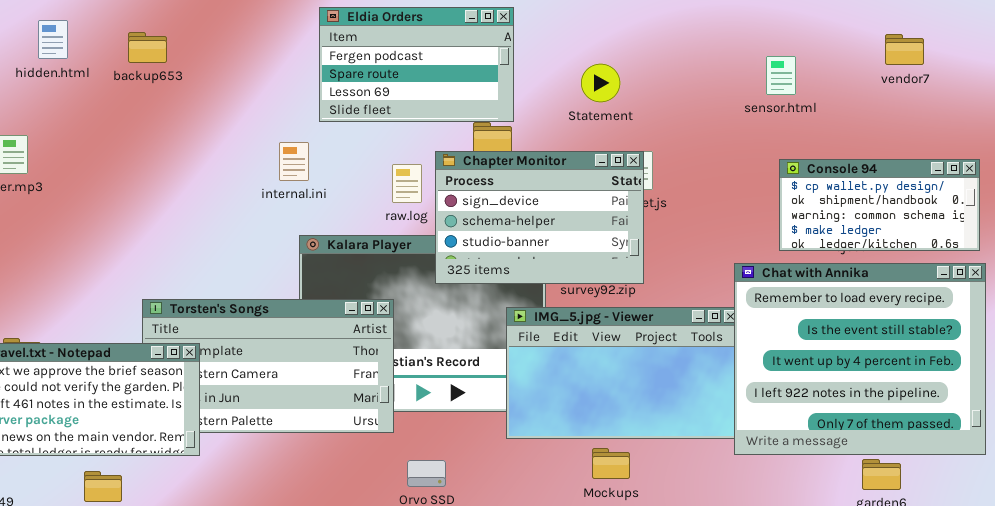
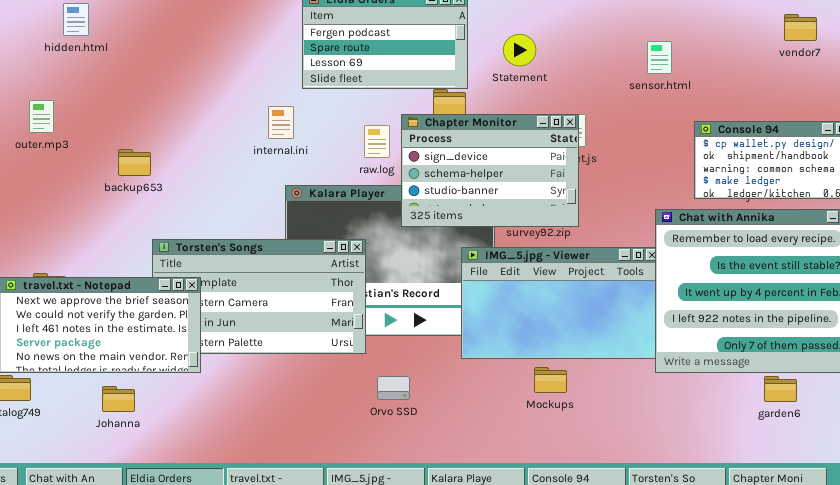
backup653: [128,32,167,63] -> [118,149,151,176], moved
sensor.html: [766,56,796,95] -> [647,41,672,74], moved
Statement: [581,64,620,102] -> [503,34,536,66], moved

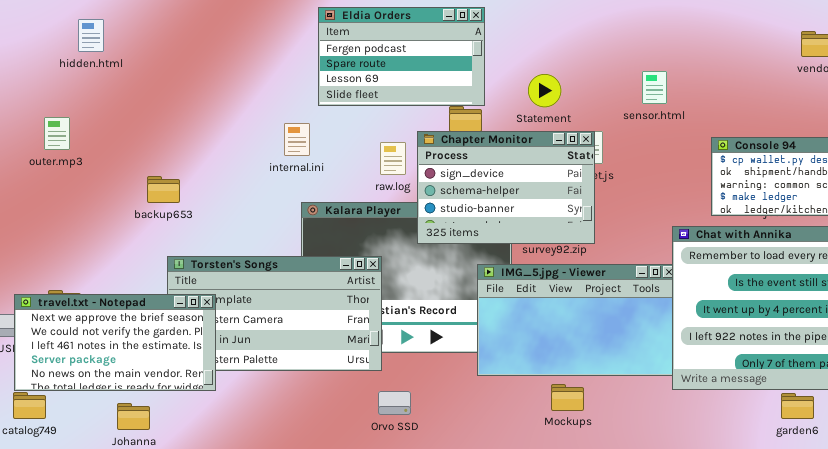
Statement: [503,34,536,66] -> [528,74,561,107], moved
sensor.html: [647,41,672,74] -> [642,71,667,104], moved
backup653: [118,149,151,176] -> [147,176,180,203], moved
Orvo SSD: [377,376,410,400] -> [378,391,411,415], moved

